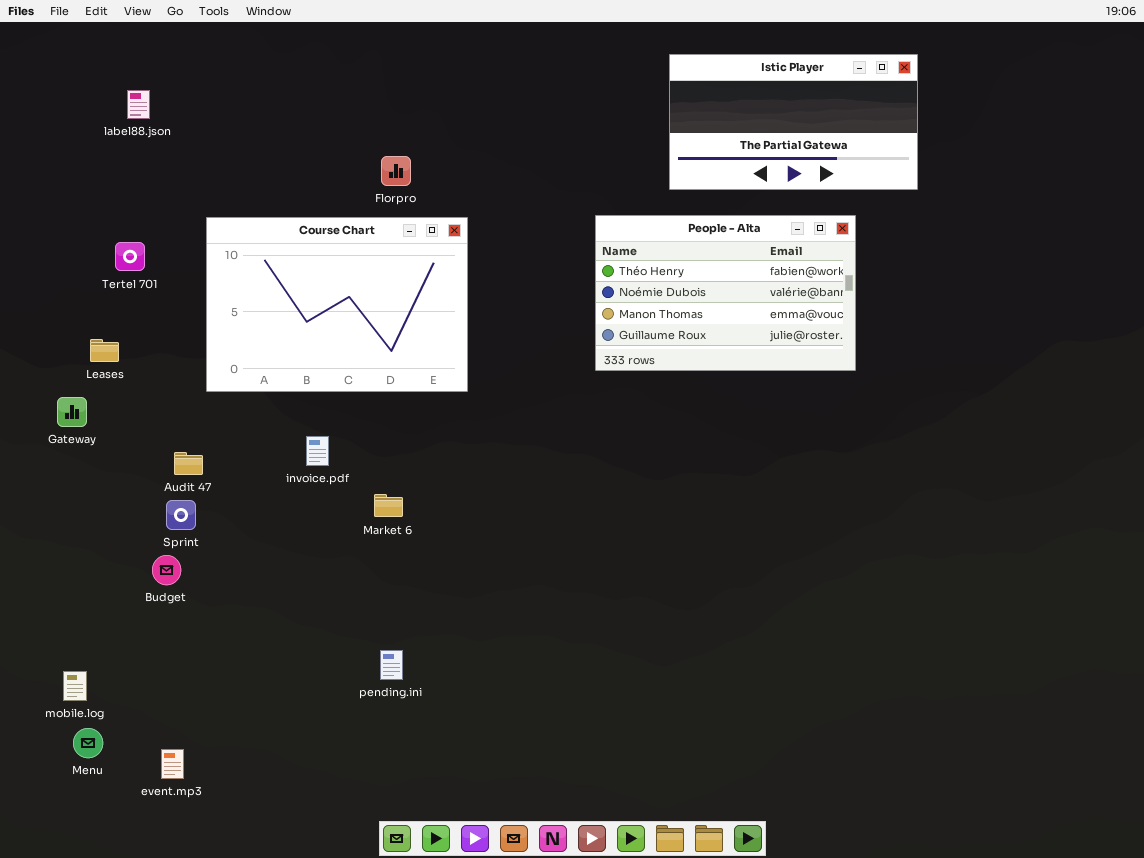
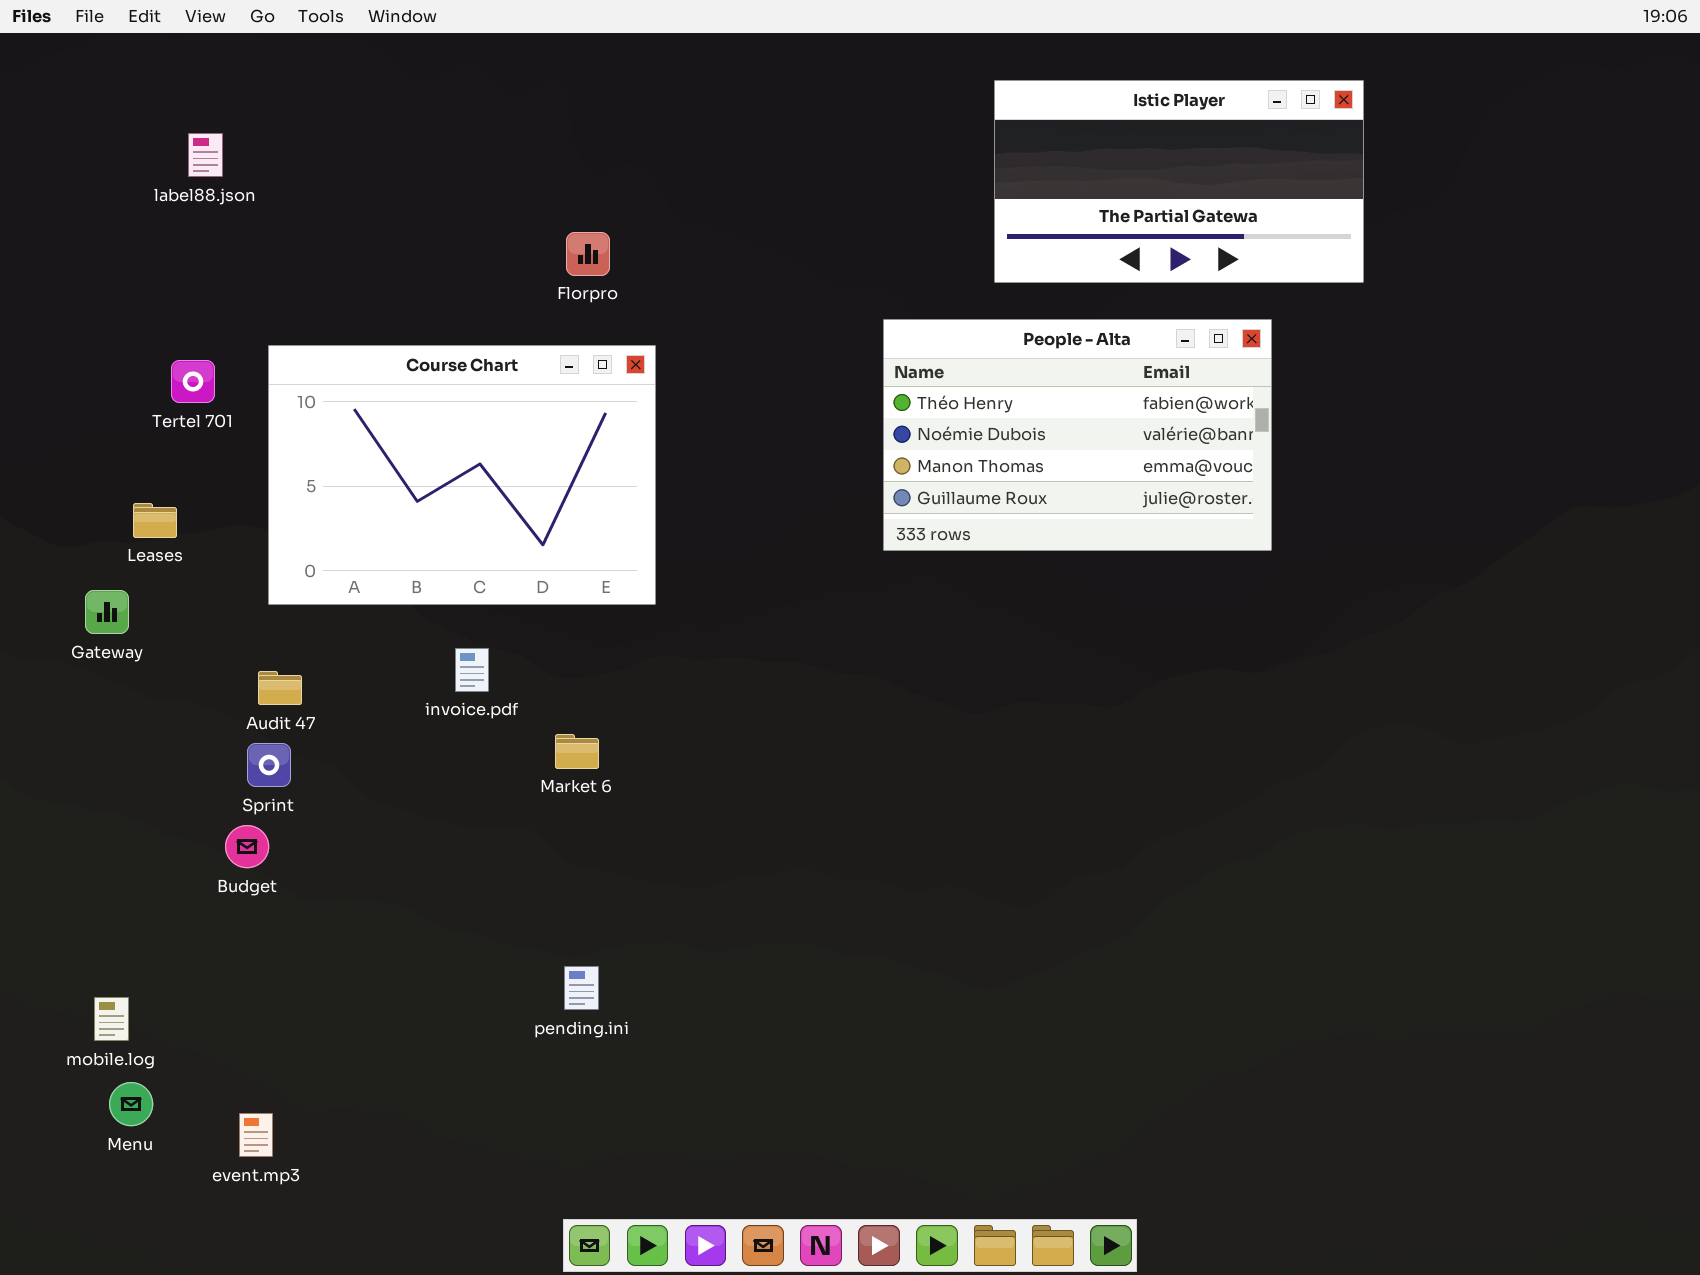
Course Chart: [206,217,468,392] -> [268,345,656,605], moved

